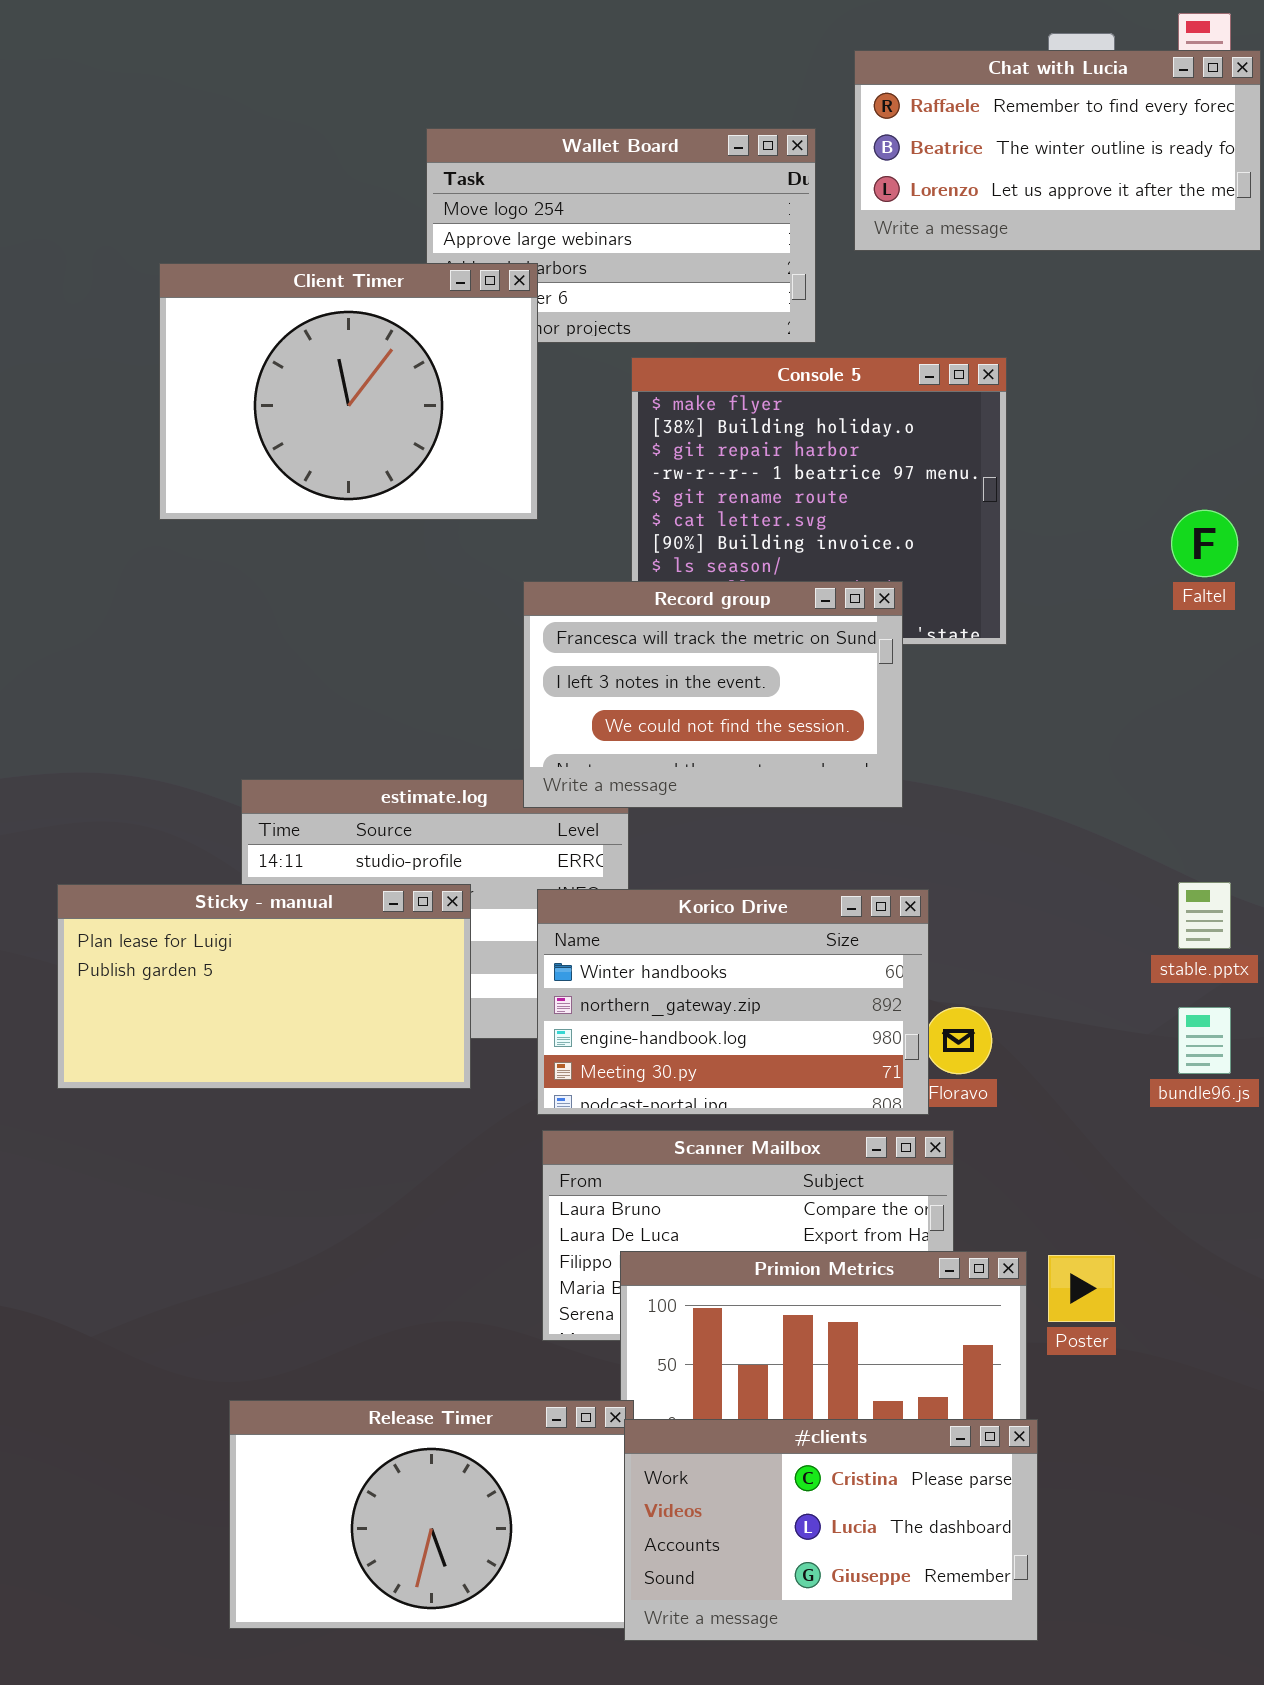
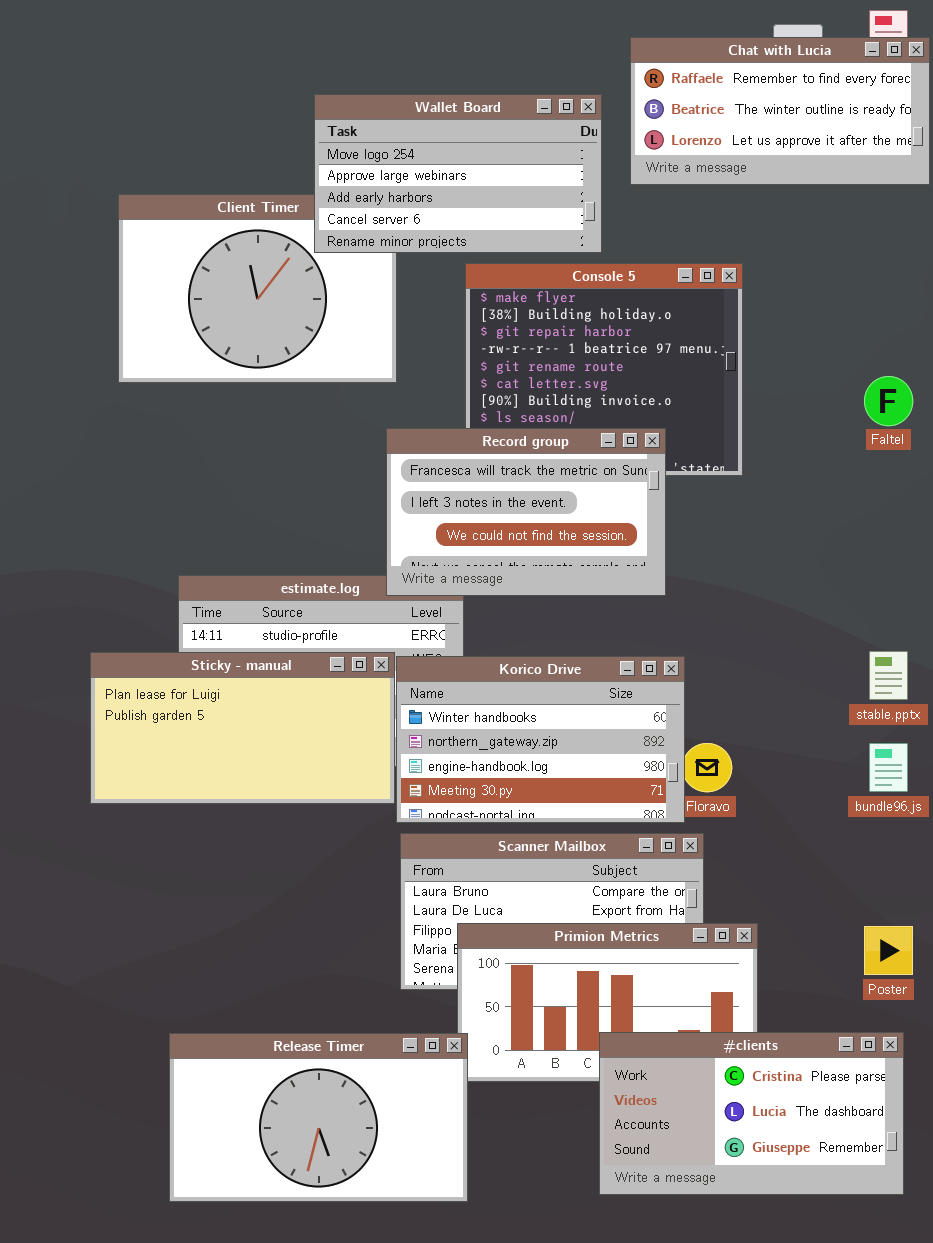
Wallet Board: [426,128,816,343] -> [314,94,602,253], raised
Sticky - manual: [57,884,471,1089] -> [90,652,395,804], moved
Poster: [1048,1255,1115,1322] -> [864,926,913,975], moved
#clients: [624,1419,1038,1641] -> [599,1032,904,1195], moved

